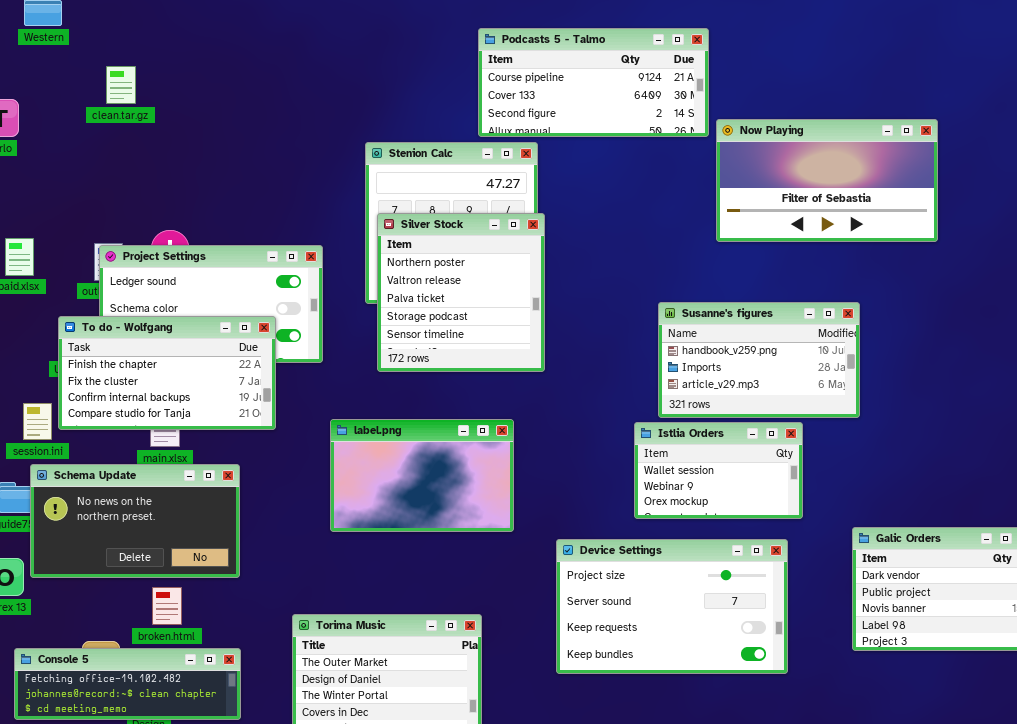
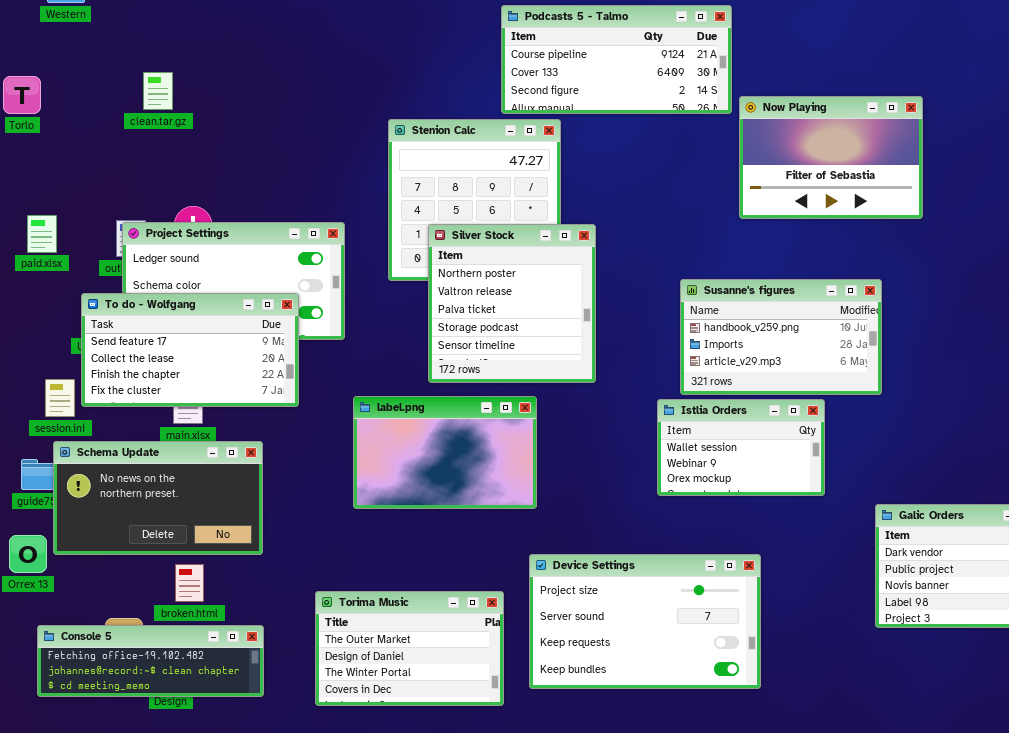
clean.tar.gz: [106,66,136,104] -> [143,72,173,110], moved
Now Playing: [716,119,938,242] -> [739,96,923,219], resized
Silver Stock: [377,213,545,372] -> [428,224,596,383], moved
To do - Wolfgang: [58,316,276,430] -> [81,293,299,407], scrolled up 2 rows
Device Settings: [556,539,788,674] -> [529,554,761,689], moved

